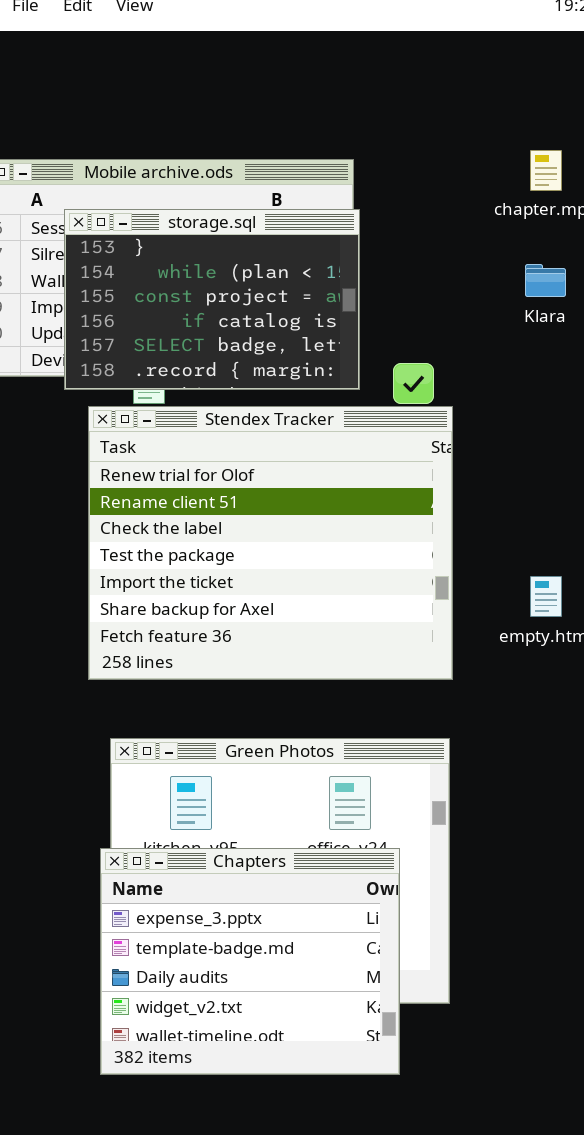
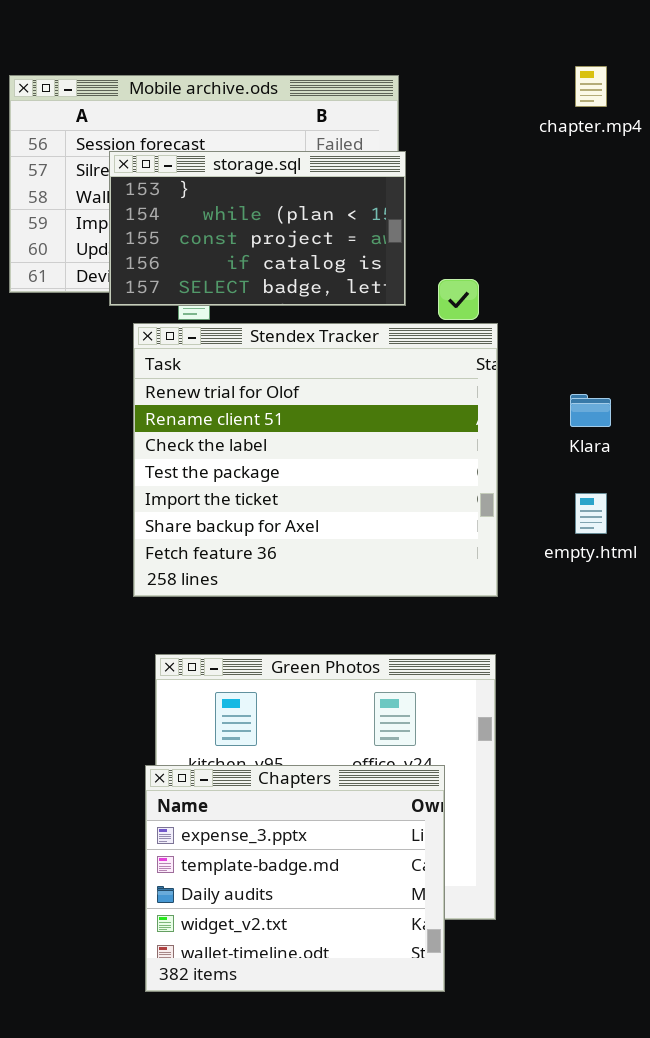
storage.sql: [64,209,360,390] -> [109,151,406,306], resized
Klara: [525,264,566,297] -> [570,394,611,427], moved

